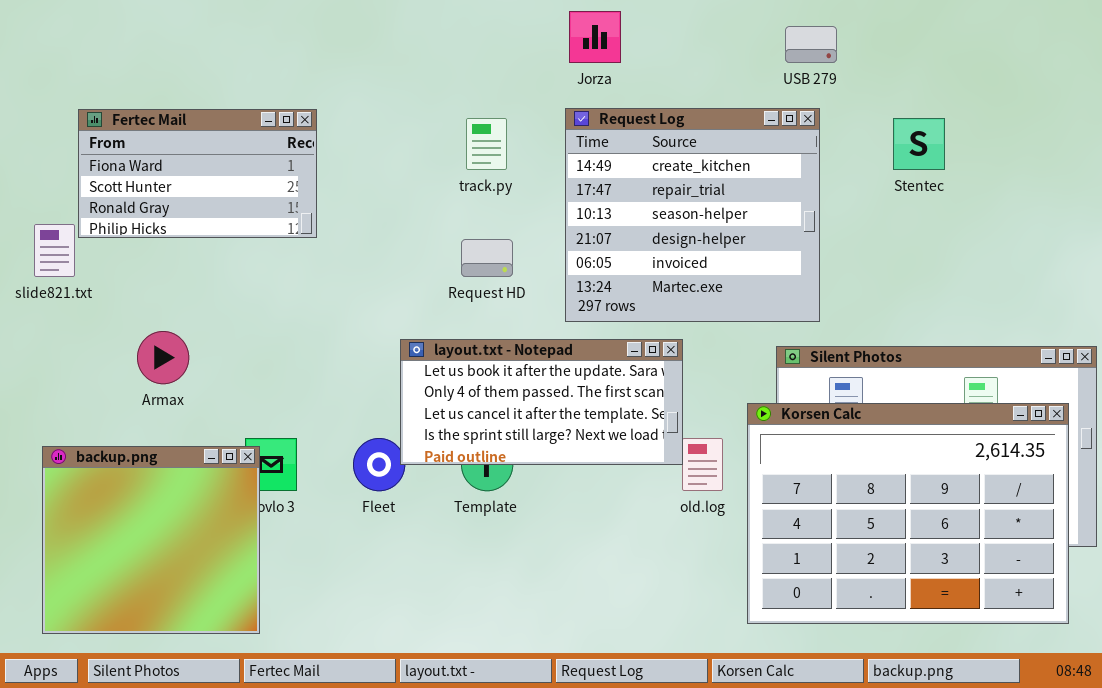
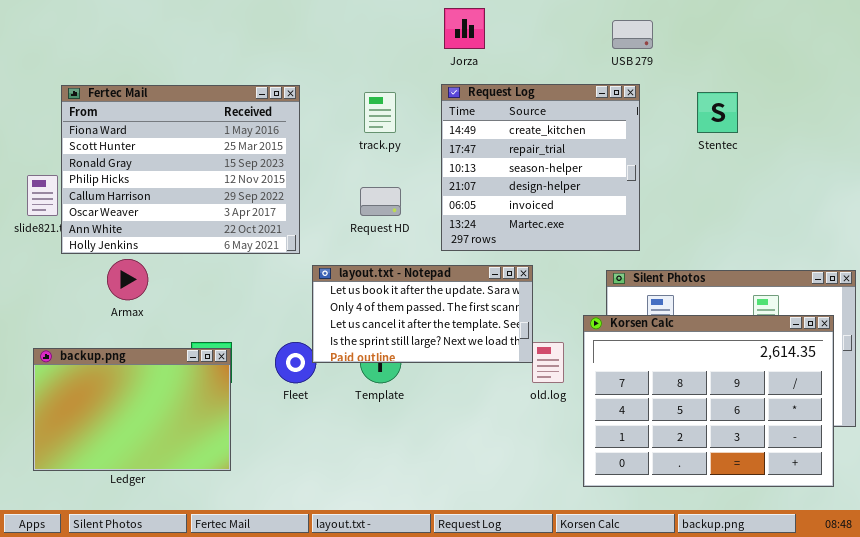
Fertec Mail: [78,109,317,238] -> [61,85,300,254], resized
backup.png: [42,446,260,634] -> [33,348,231,471], resized

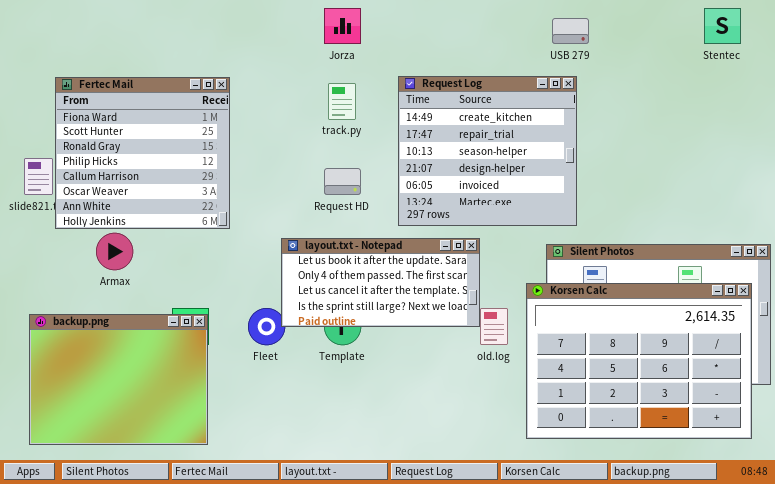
Jorza: [444,8,485,49] -> [324,8,361,44], moved
Fertec Mail: [61,85,300,254] -> [55,77,230,229], resized
Stentec: [697,92,738,133] -> [704,8,741,44], moved
backup.png: [33,348,231,471] -> [29,314,208,445], resized

